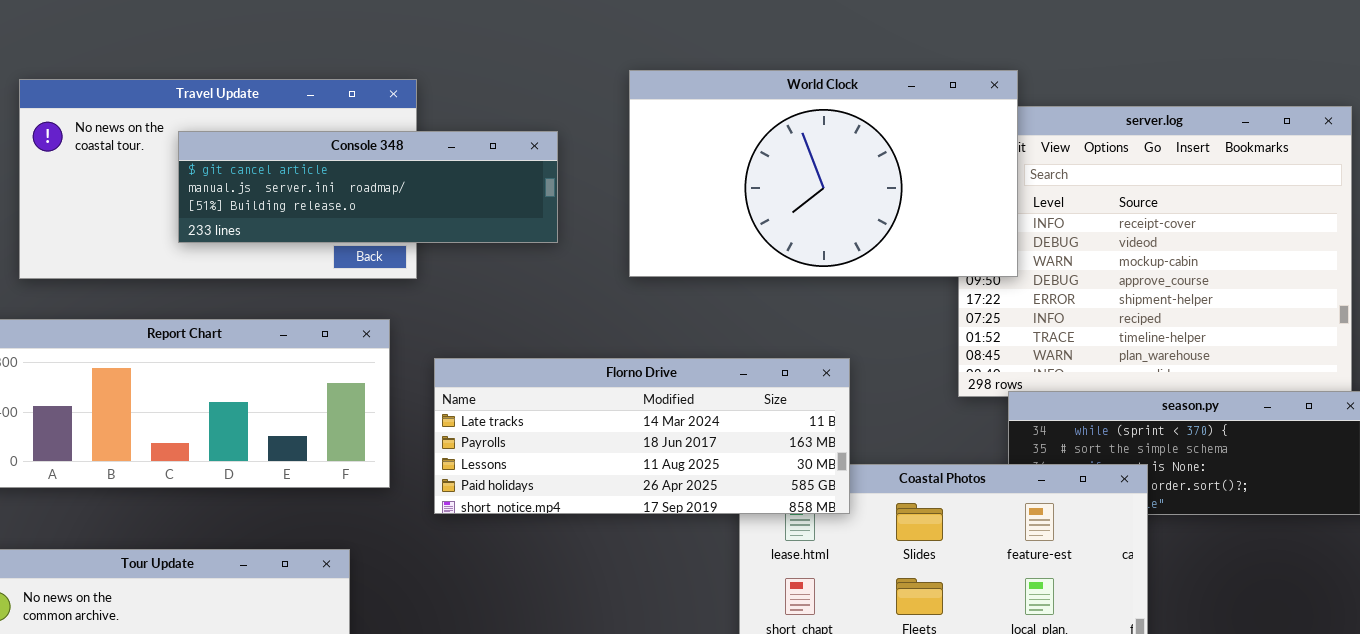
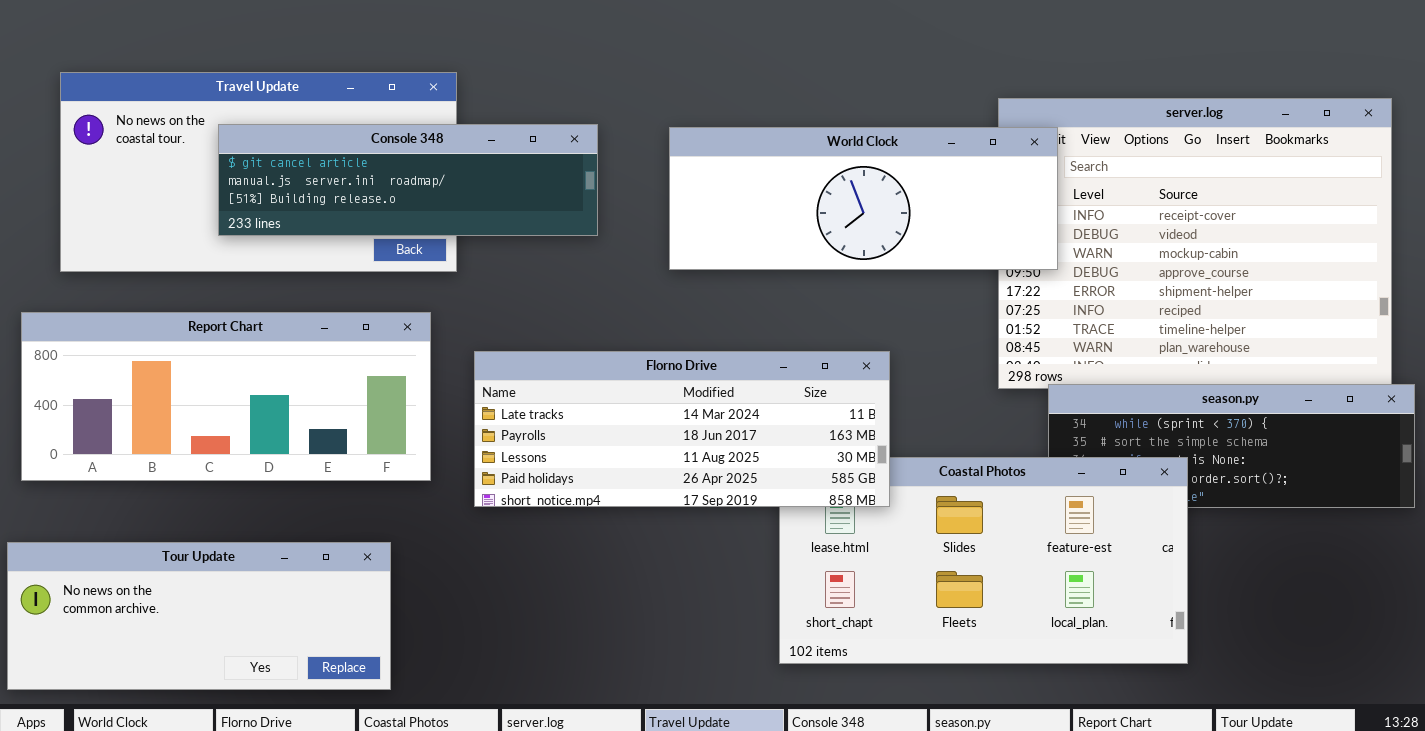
World Clock: [629,70,1018,277] -> [669,127,1058,270], resized

